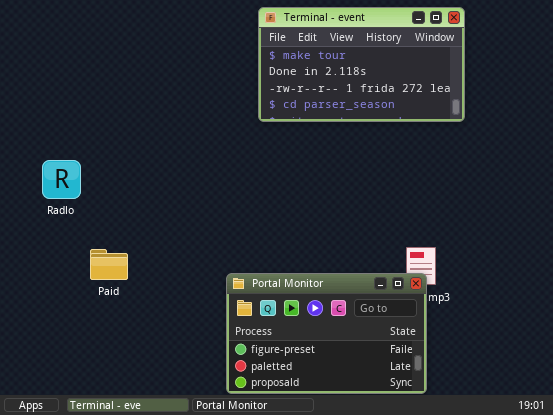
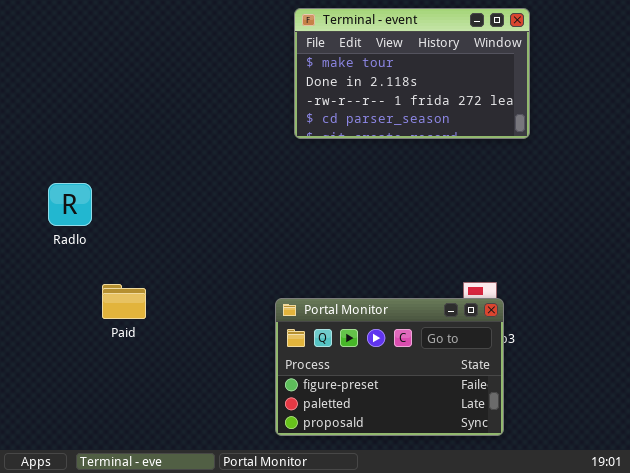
Portal Monitor: [226,273,427,394] -> [275,298,504,436], moved

